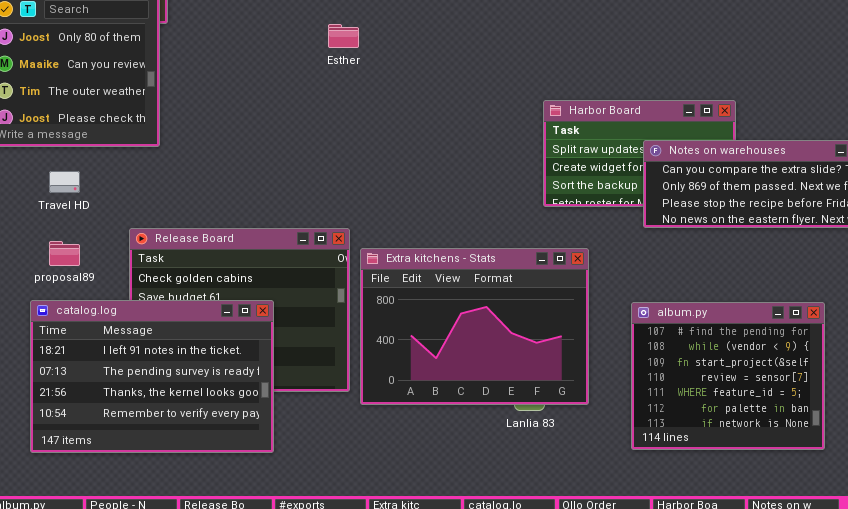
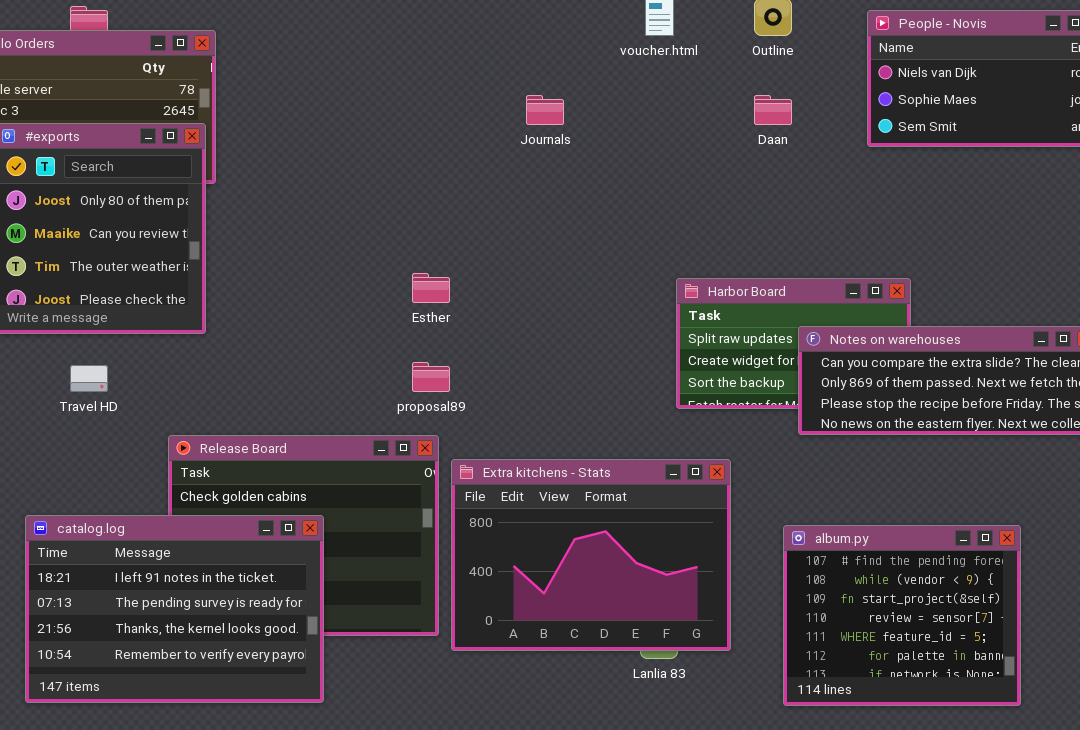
Esther: [328,24,359,48] -> [412,273,450,303], moved
proposal89: [49,241,80,266] -> [412,362,450,392], moved
catalog.log: [30,300,274,453] -> [25,515,324,703], moved

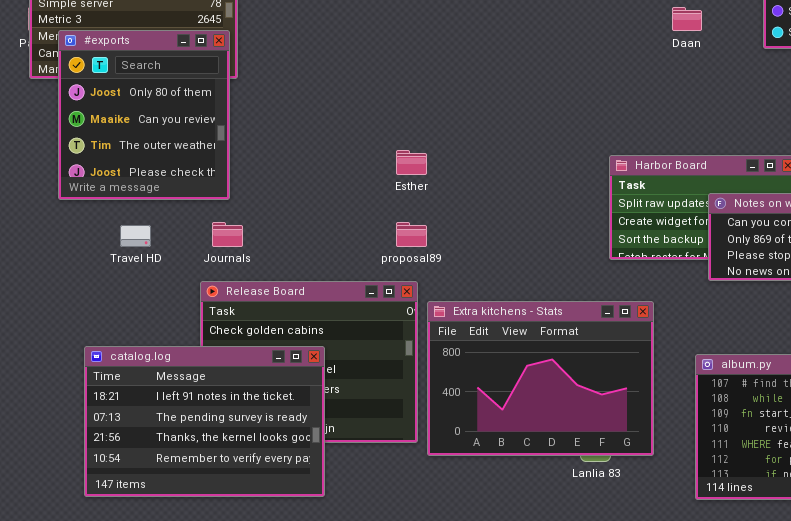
Journals: [526,95,564,125] -> [212,222,243,247], moved

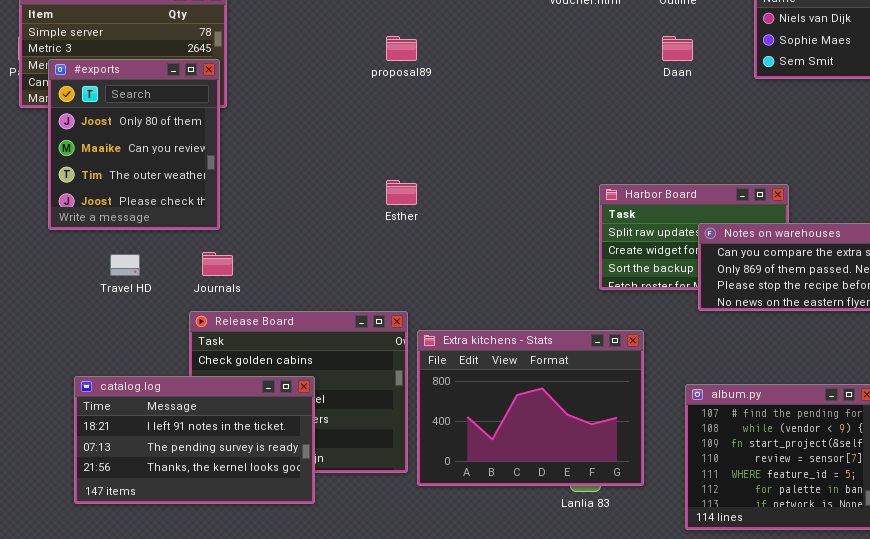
proposal89: [396,222,427,247] -> [386,36,417,61], moved
catalog.log: [84,346,325,497] -> [74,376,315,504], resized

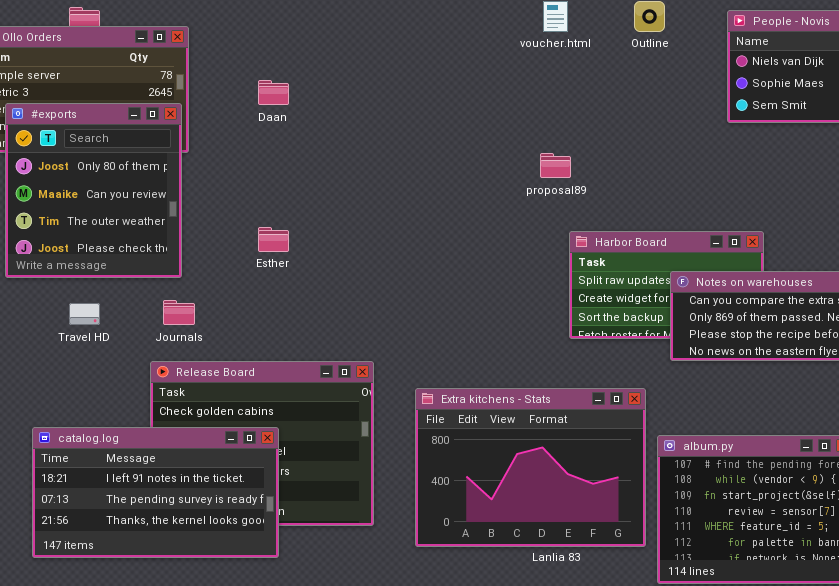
proposal89: [386,36,417,61] -> [540,153,571,178], moved
Daan: [662,36,693,61] -> [258,80,289,105], moved
Esther: [386,180,417,205] -> [258,227,289,252], moved
Extra kitchens - Stats: [417,330,644,486] -> [415,388,646,547], moved

